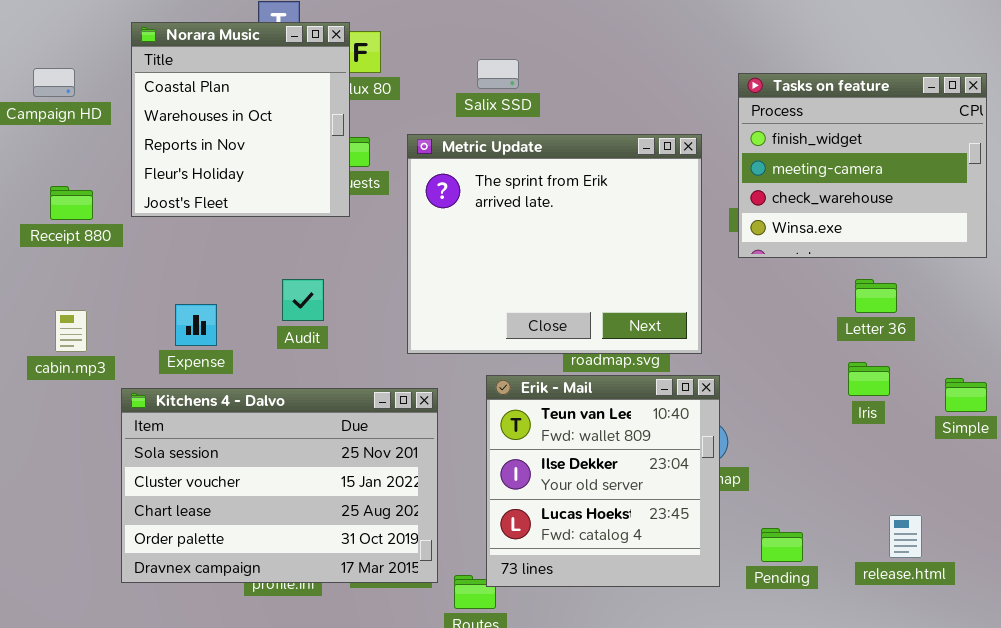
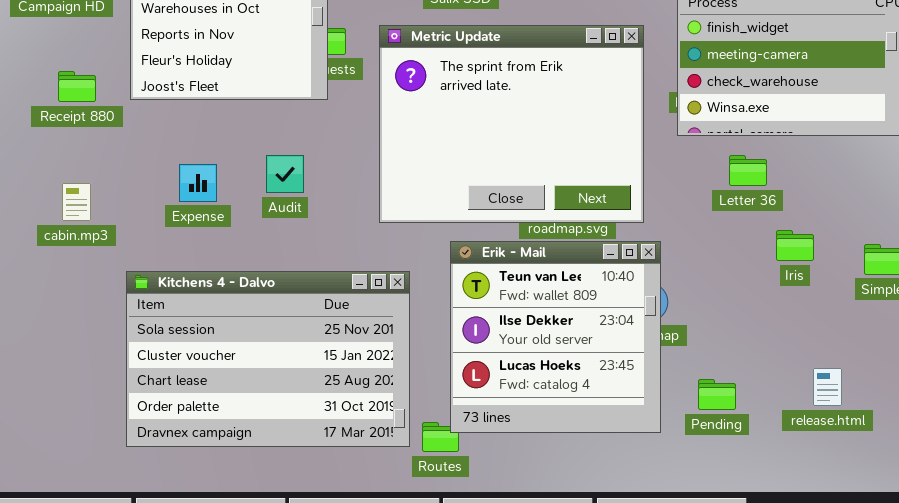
Letter 36: [855,279,897,313] -> [729,155,767,186], moved
Expense: [175,304,217,346] -> [179,164,217,202], moved
Kitchens 4 - Dalvo: [121,388,438,583] -> [126,271,410,447], moved

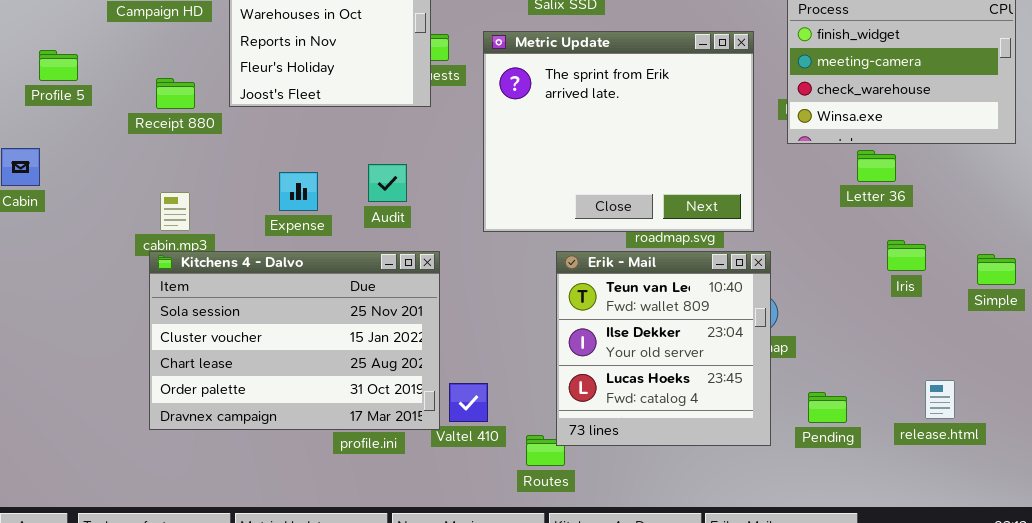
Letter 36: [729,155,767,186] -> [857,150,896,182], moved
Kitchens 4 - Dalvo: [126,271,410,447] -> [149,251,440,430], moved

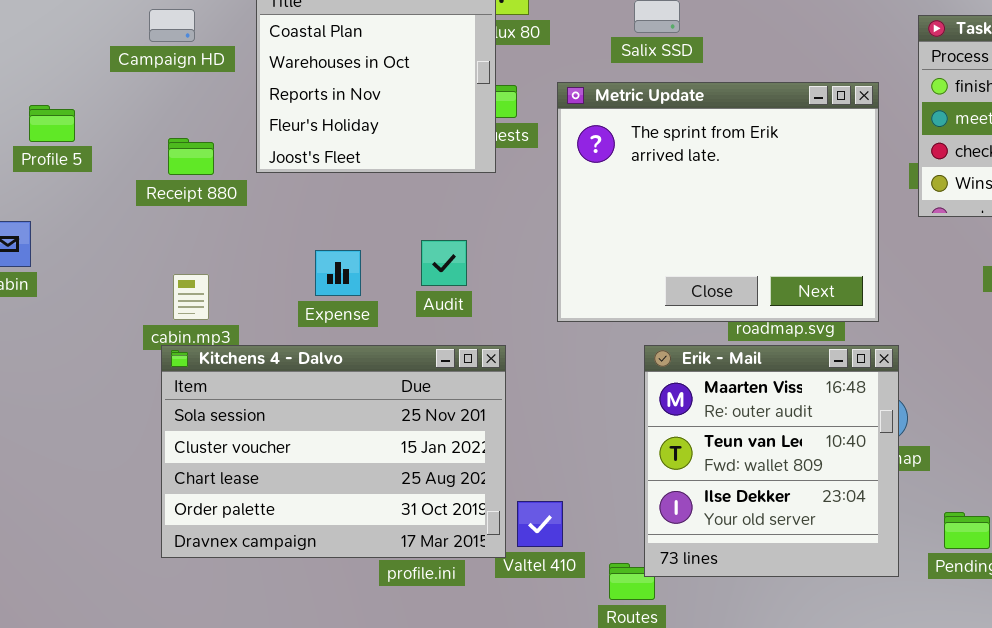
Erik - Mail: [556,251,771,446] -> [644,345,899,577], scrolled up 1 row

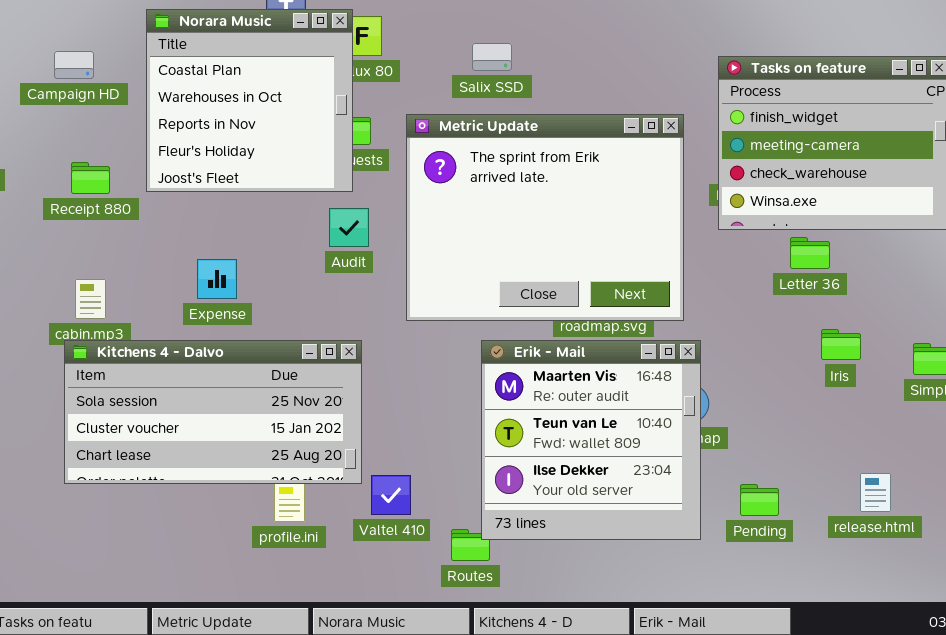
Audit: [421,240,467,286] -> [329,208,369,247], moved
Kitchens 4 - Dalvo: [161,345,506,558] -> [64,340,362,484], resized

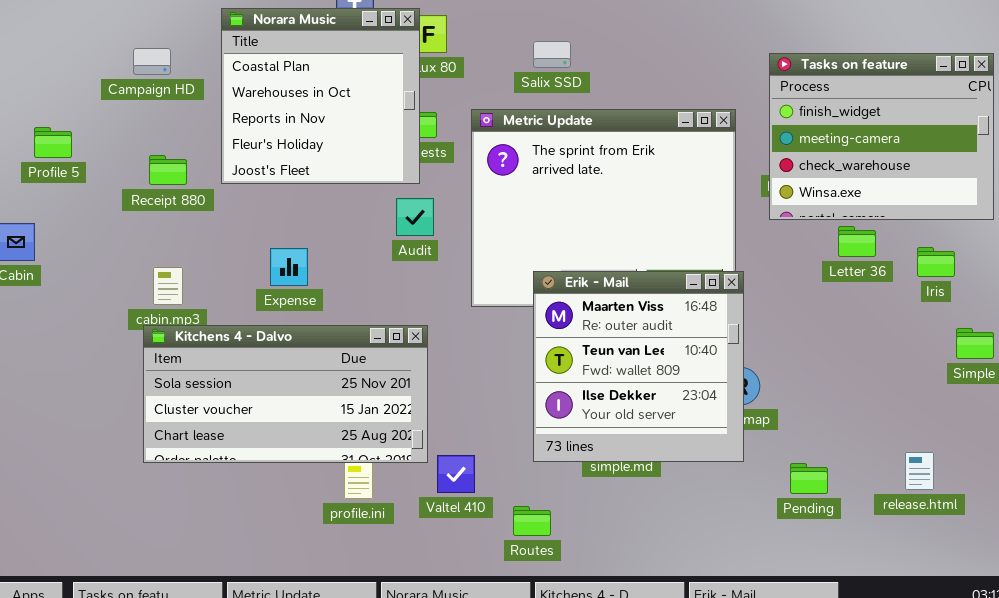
Iris: [821,329,861,360] -> [917,247,955,277], moved
Erik - Mail: [481,340,701,540] -> [533,271,744,462], moved

